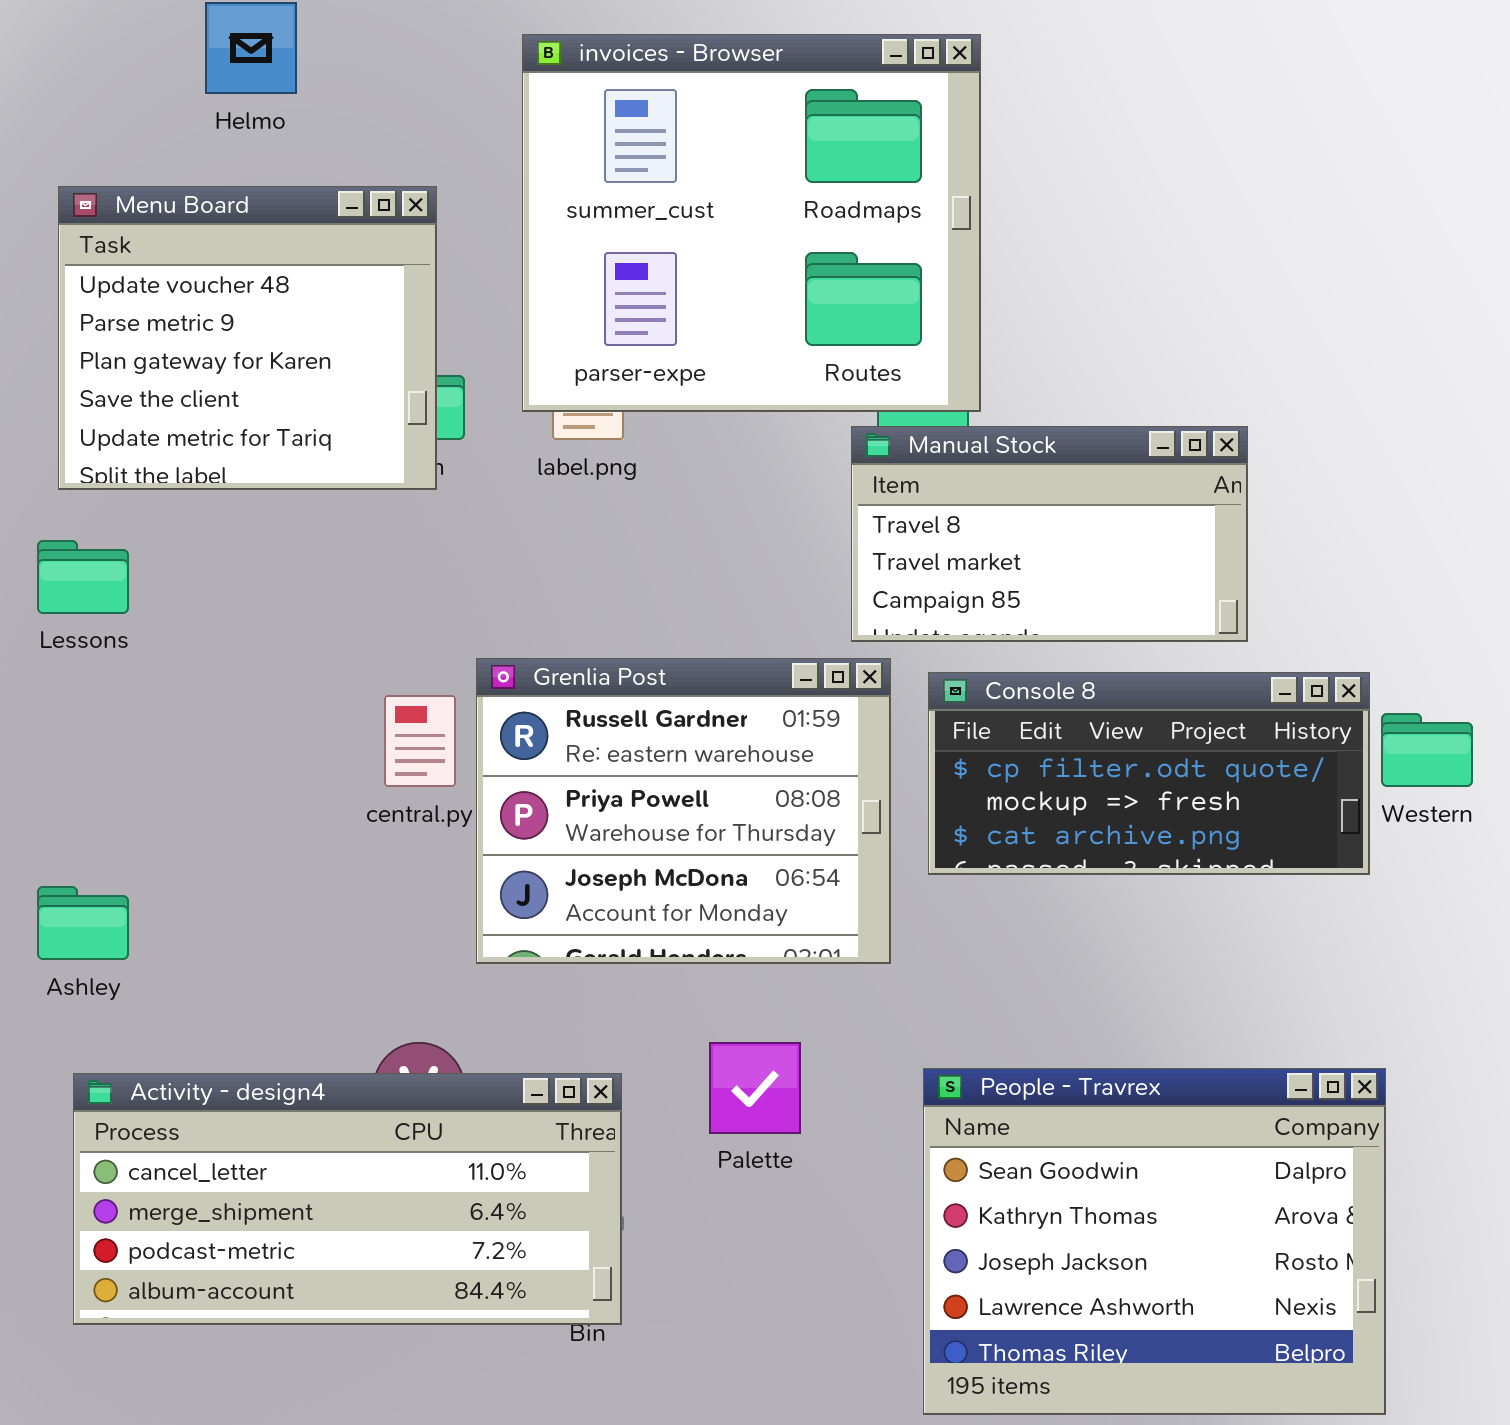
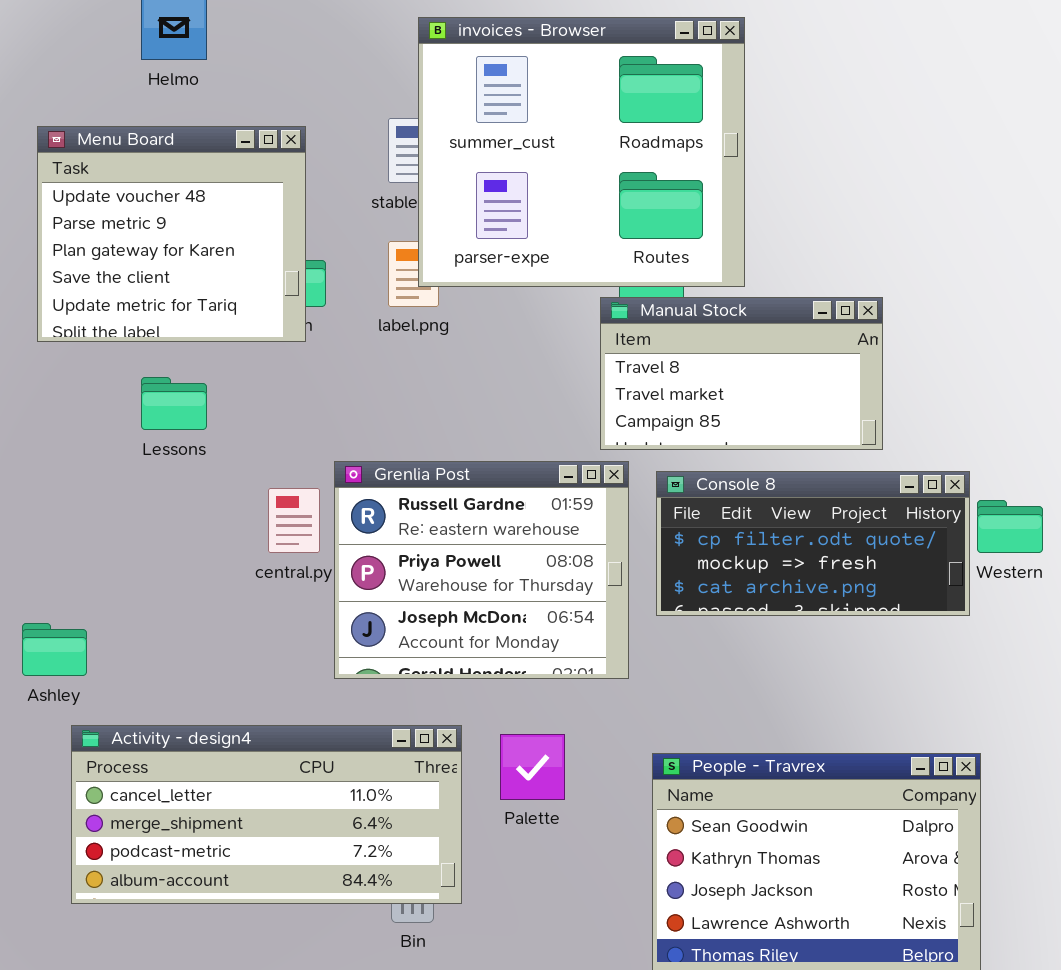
invoices - Browser: [522,34,981,412] -> [418,17,745,287], moved
Lessons: [37,540,129,614] -> [141,377,207,430], moved
Activity - design4: [73,1073,622,1325] -> [71,725,462,904], moved

